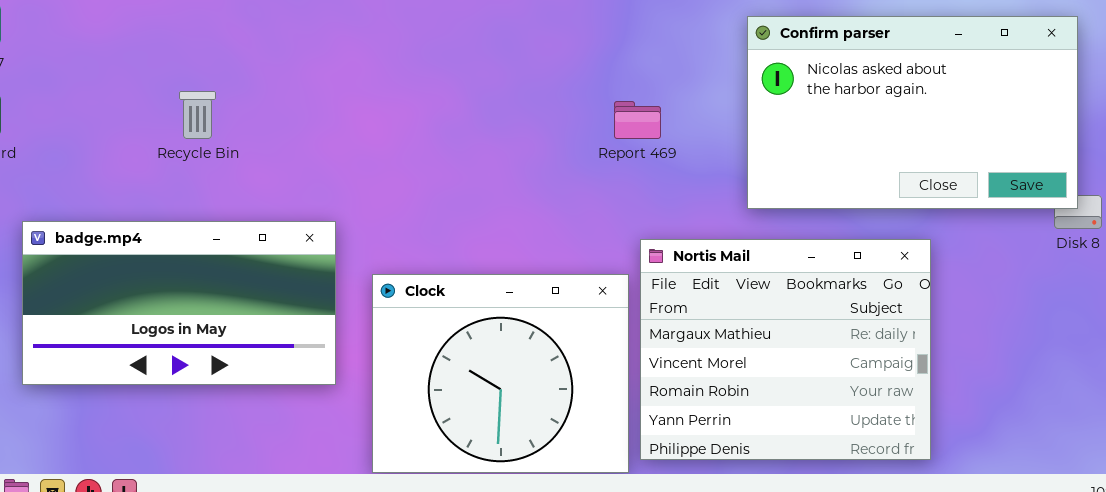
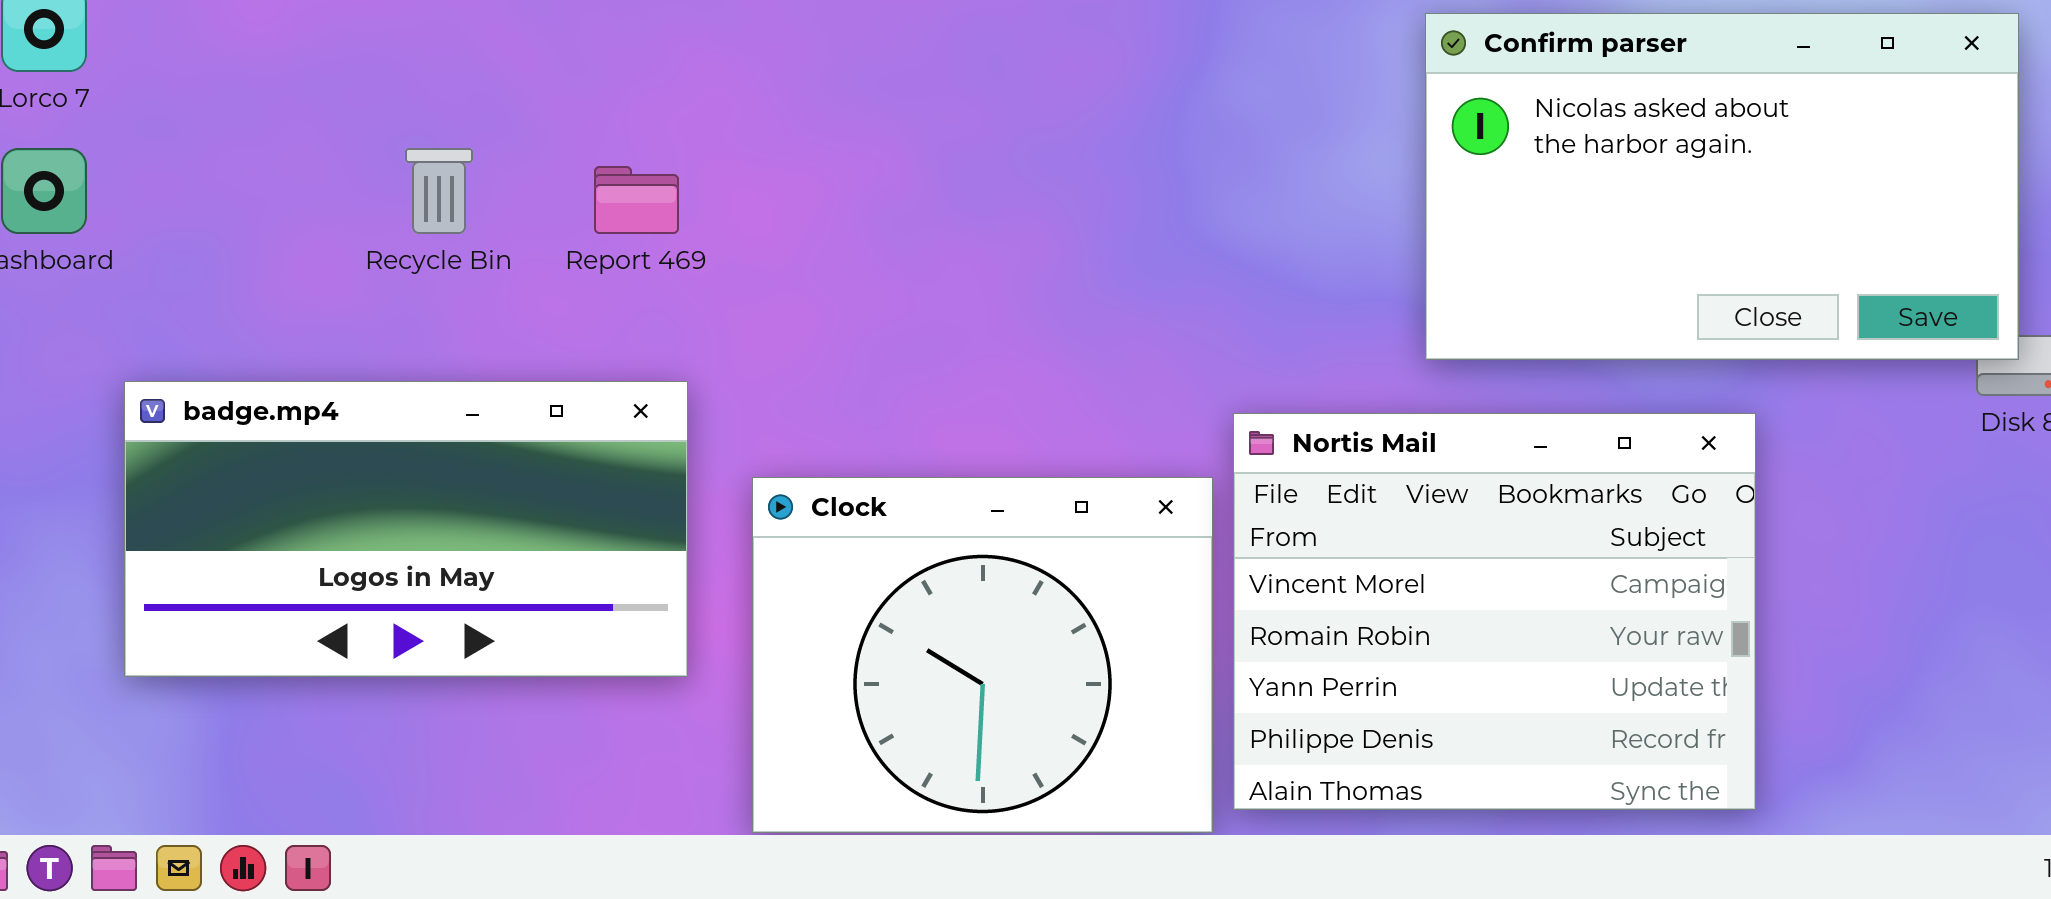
Report 469: [614,101,661,139] -> [594,166,679,234], moved
Nortis Mail: [640,239,931,460] -> [1233,413,1756,810], scrolled down 1 row

